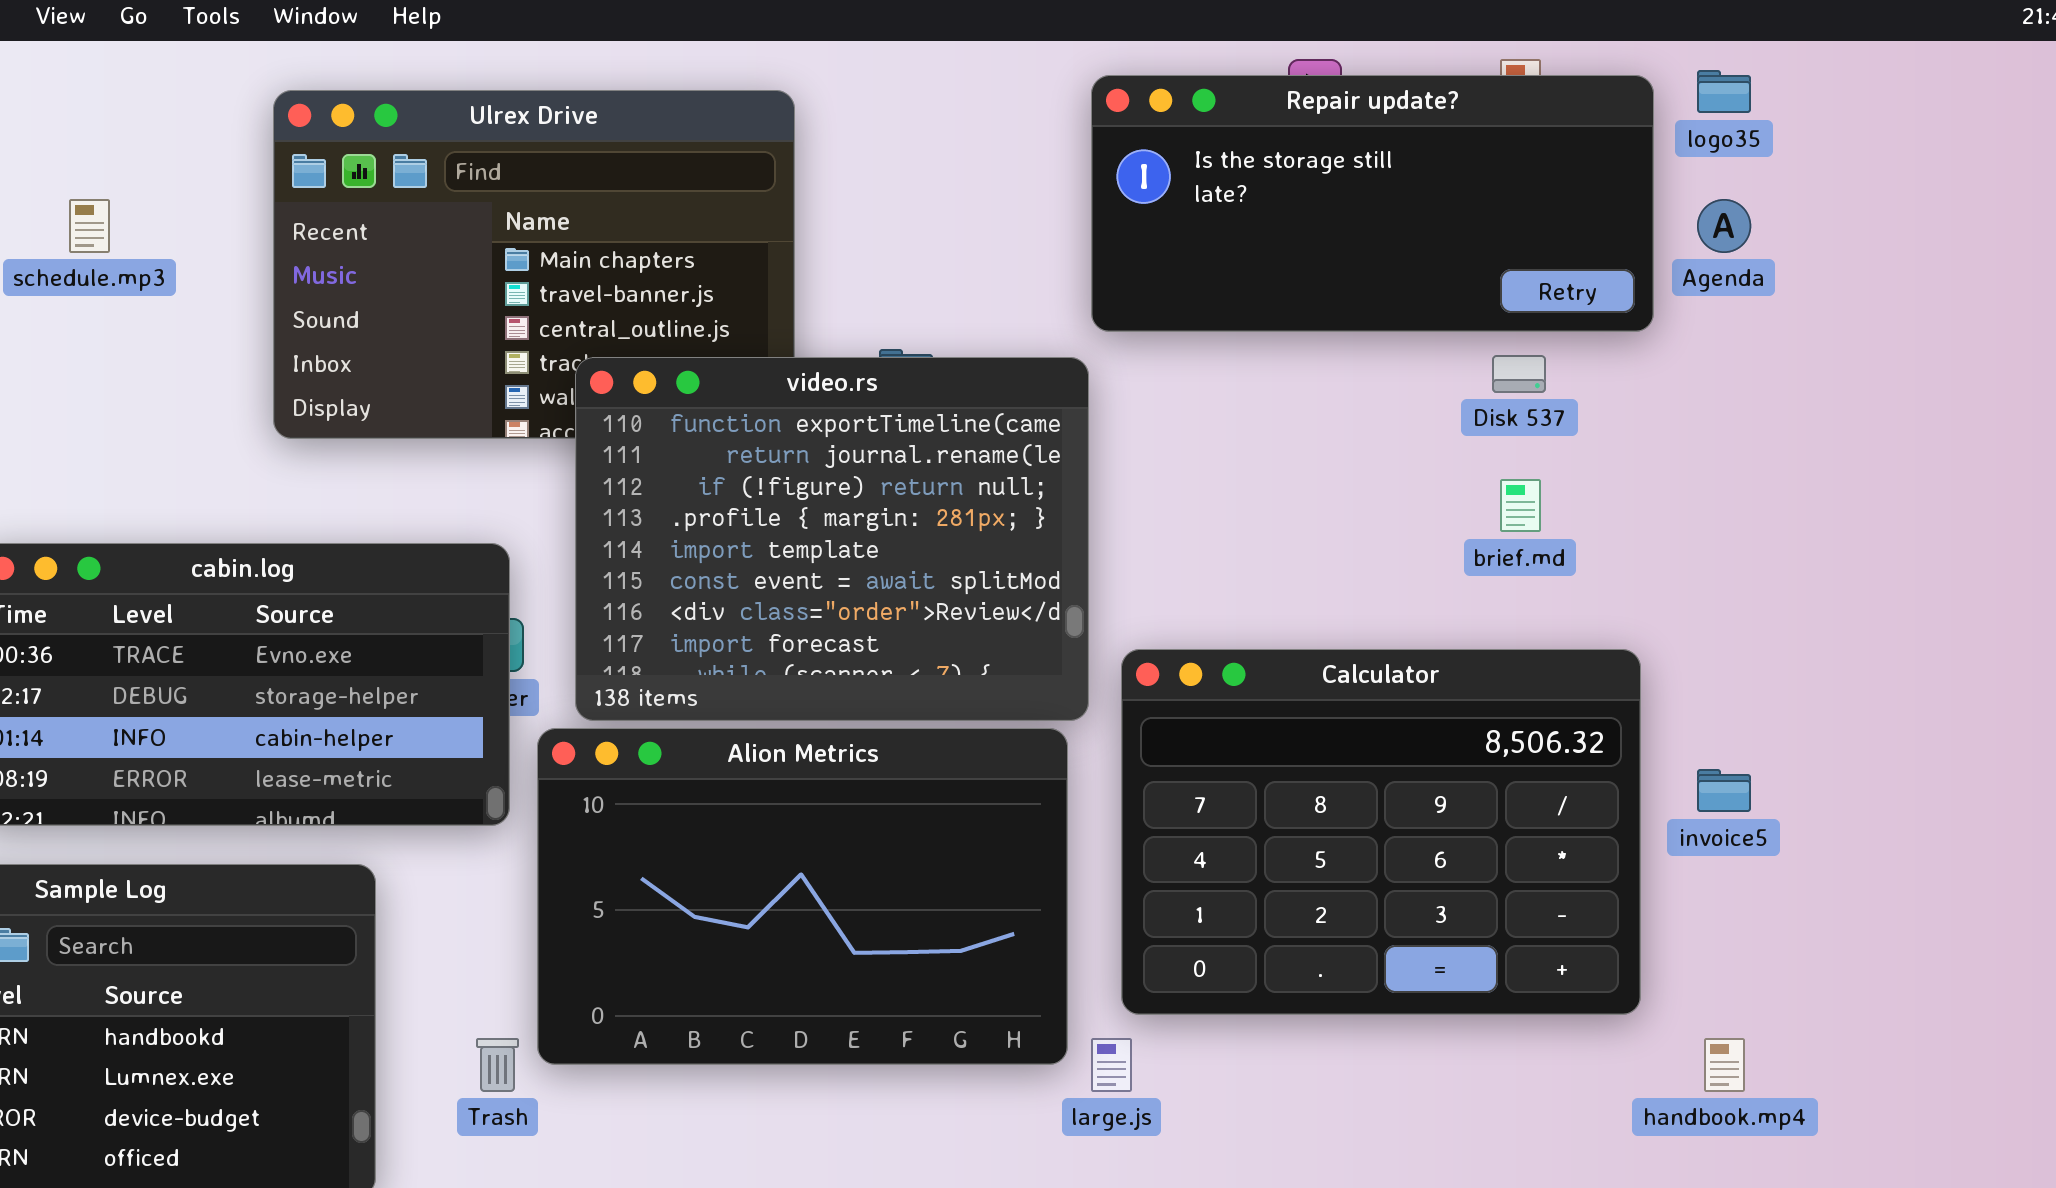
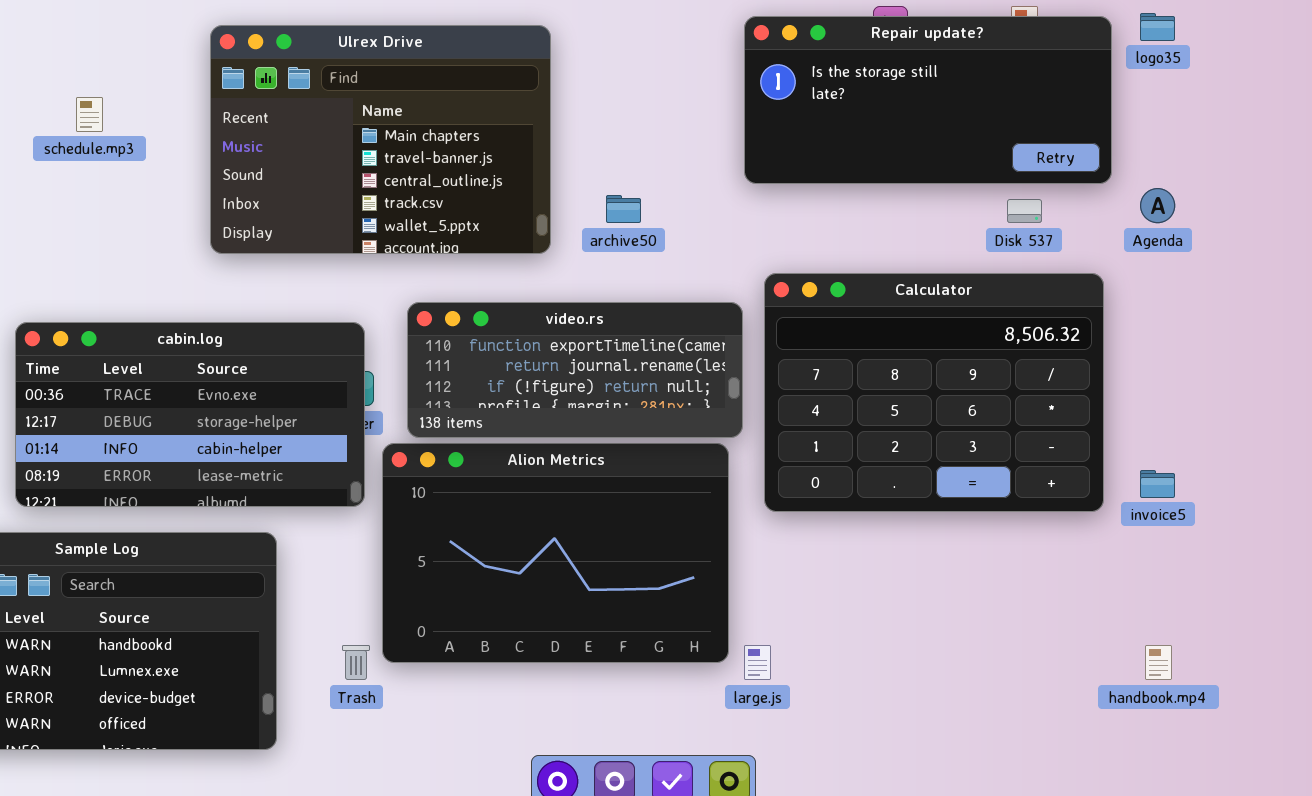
Agenda: [1697,199,1751,253] -> [1140,188,1175,223], moved
video.rs: [575,357,1089,721] -> [407,302,743,438], resized
Calculator: [1121,649,1641,1015] -> [764,273,1104,512], moved

